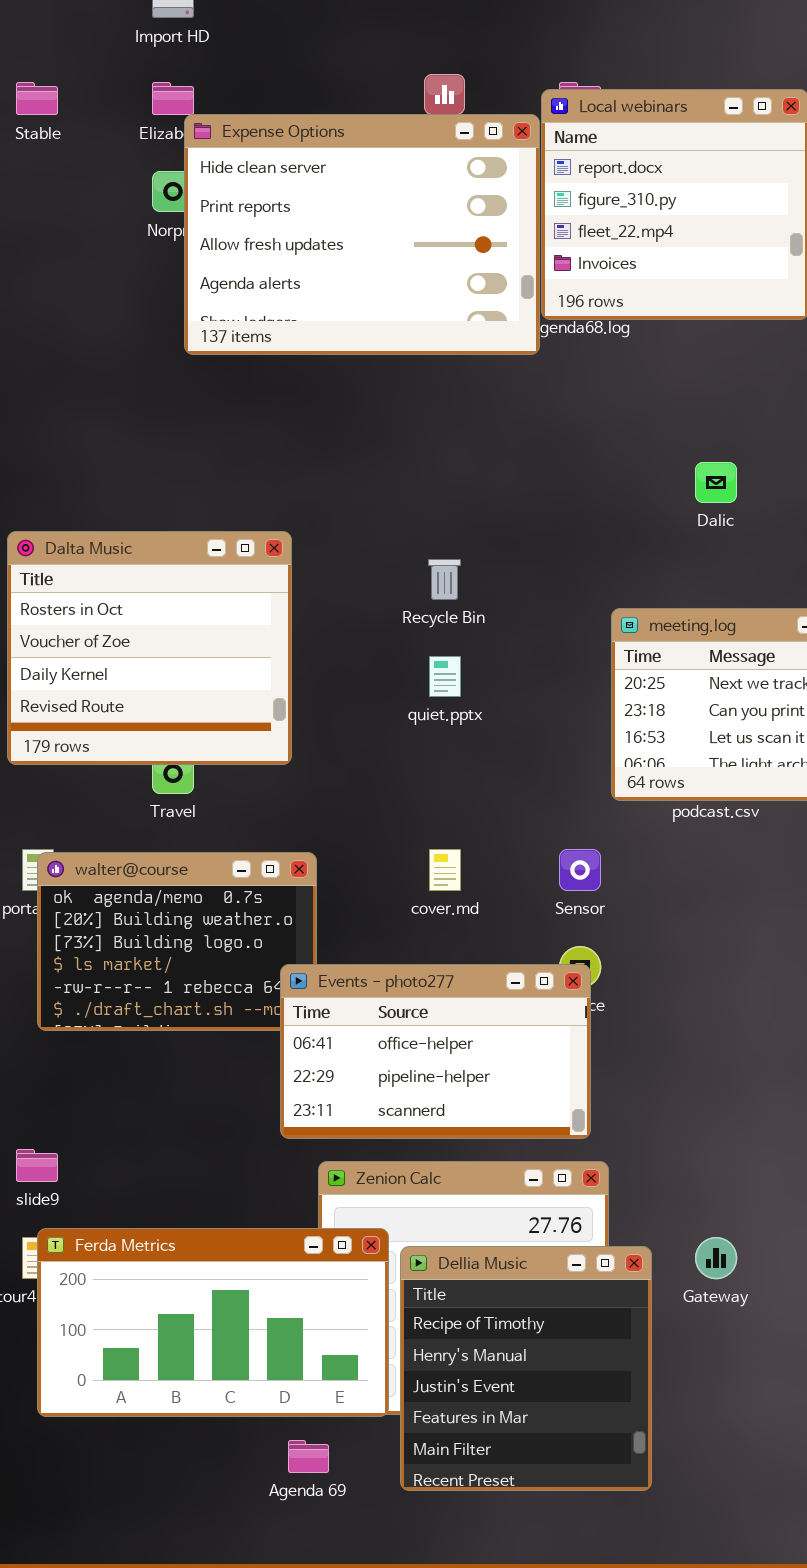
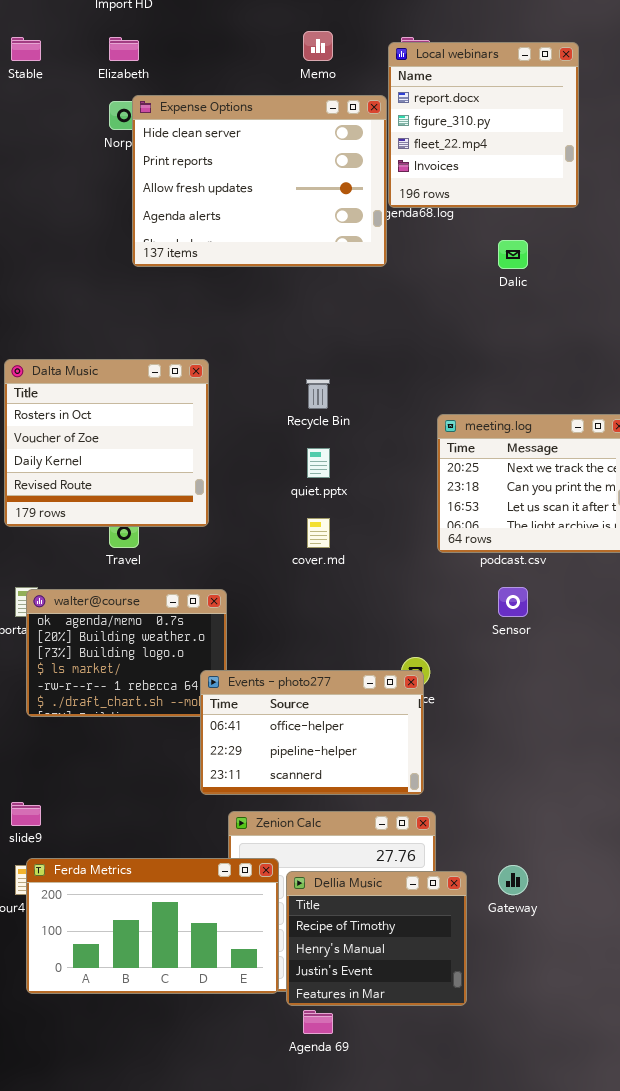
Expense Options: [184,114,540,355] -> [132,95,387,267], moved
Dalic: [695,462,737,503] -> [498,240,528,269], moved
cover.md: [429,849,461,891] -> [307,518,330,548], moved
Sensor: [559,849,601,891] -> [498,587,528,617], moved
Dellia Music: [400,1246,652,1491] -> [286,871,467,1006], resized
Agenda 69: [288,1440,329,1473] -> [303,1010,333,1034], moved

